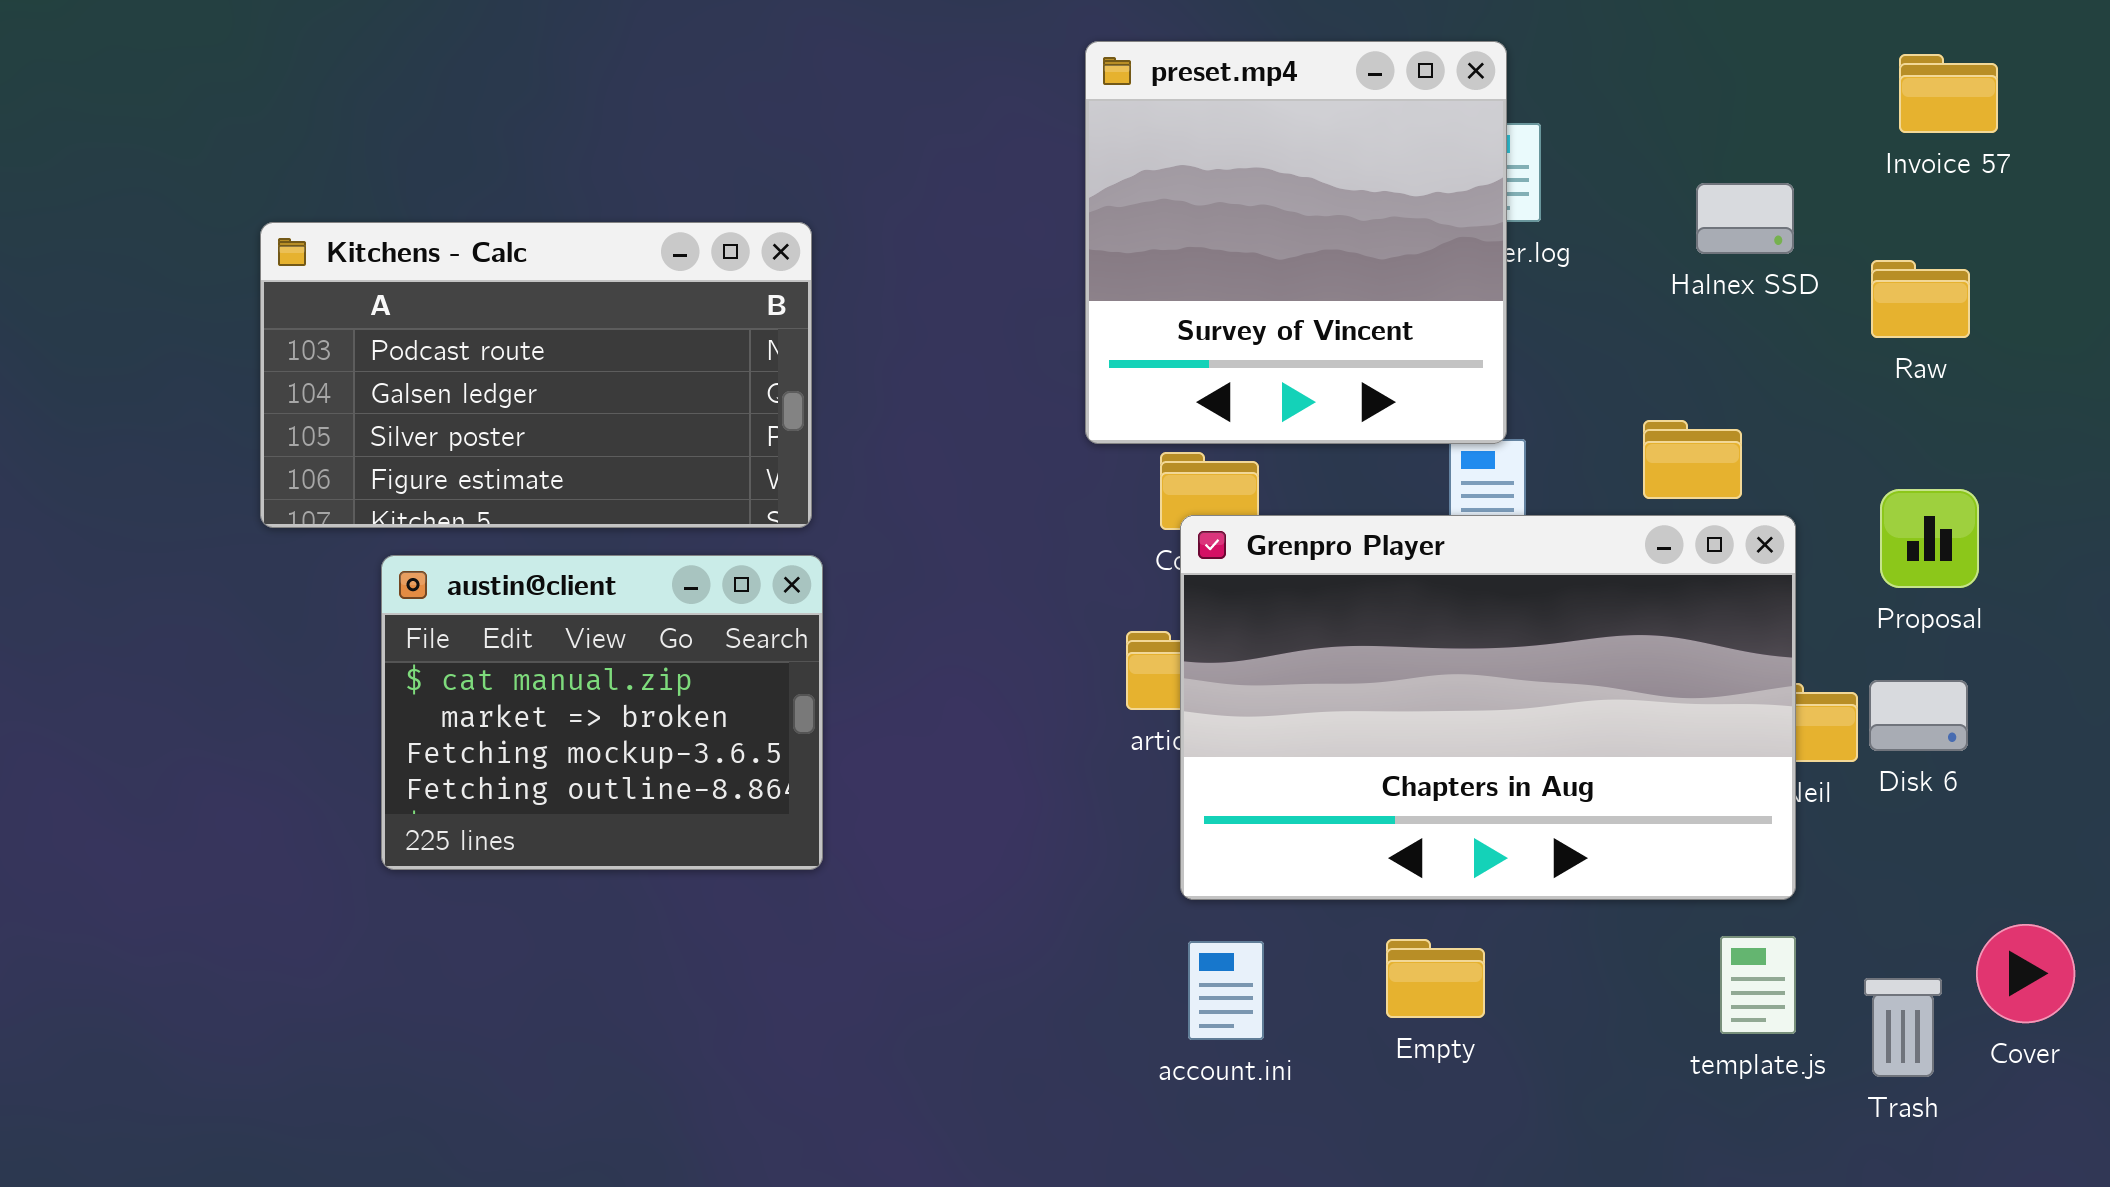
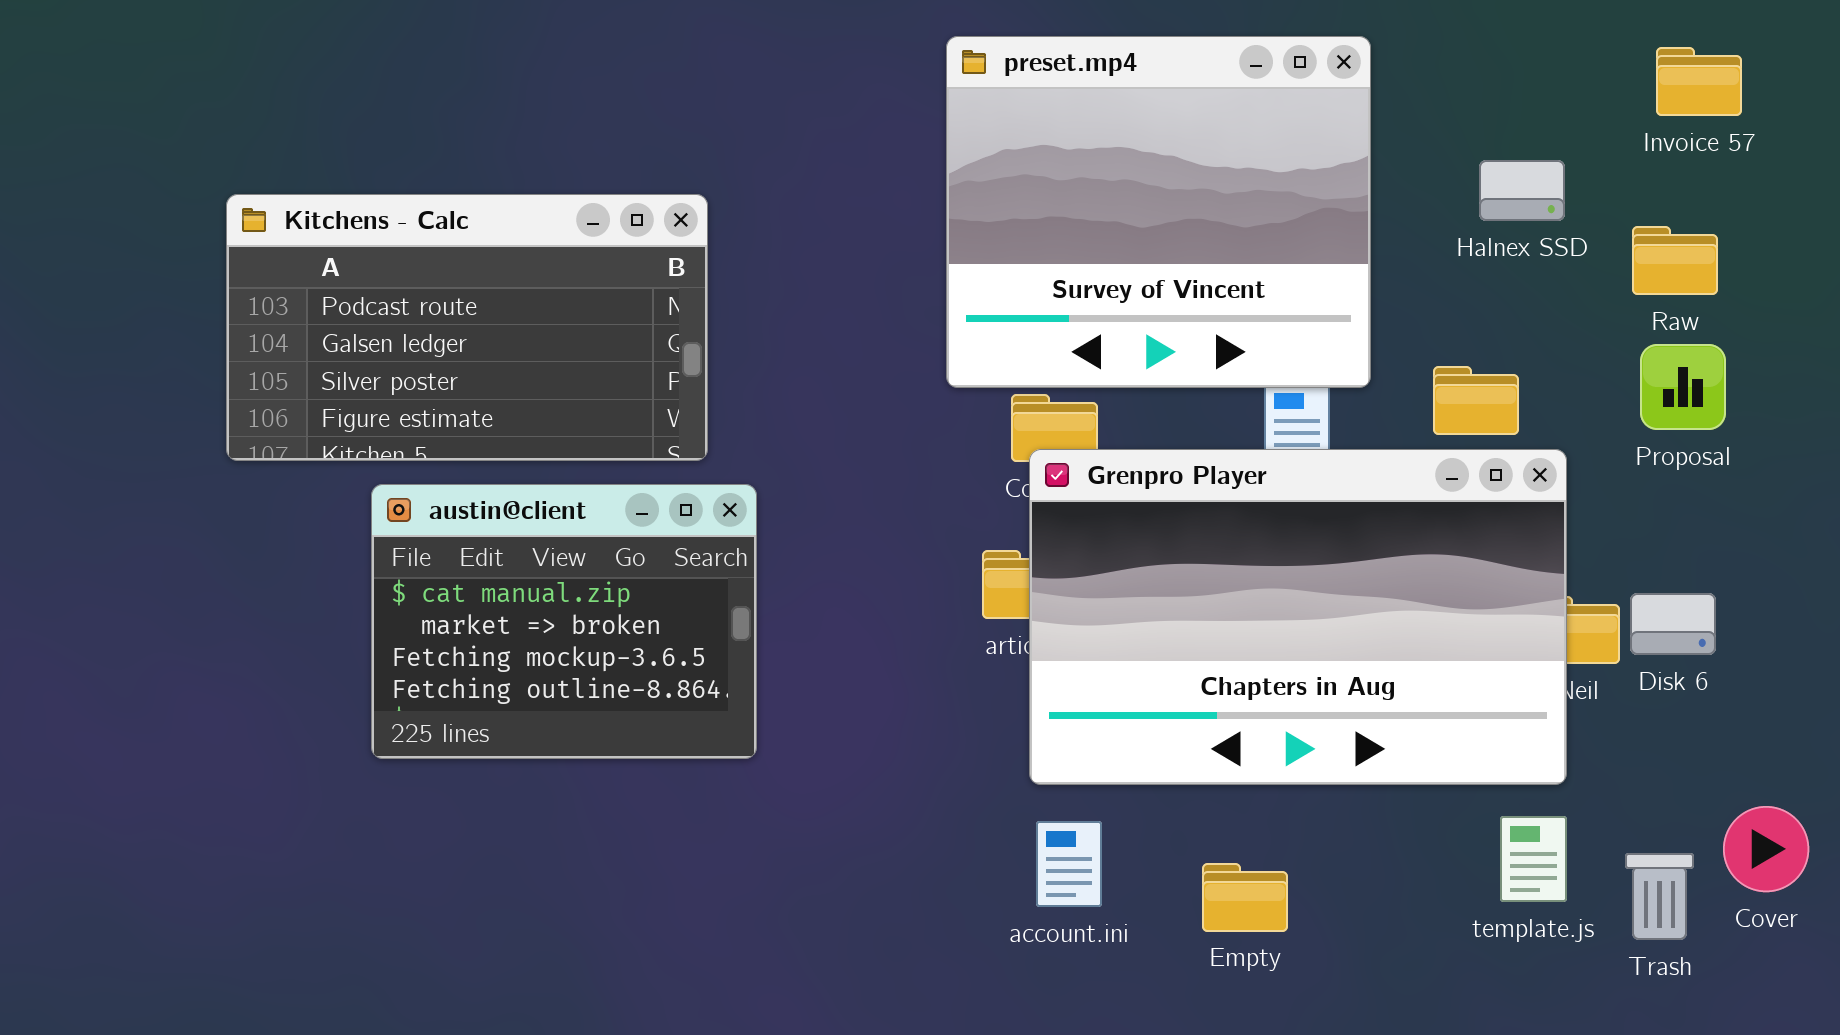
preset.mp4: [1085,41,1507,444] -> [946,36,1371,388], resized
Proposal: [1880,489,1979,588] -> [1640,344,1726,430], moved
austin@client: [381,555,823,870] -> [371,484,757,759], moved
Empty: [1386,939,1485,1018] -> [1202,863,1288,932], moved

